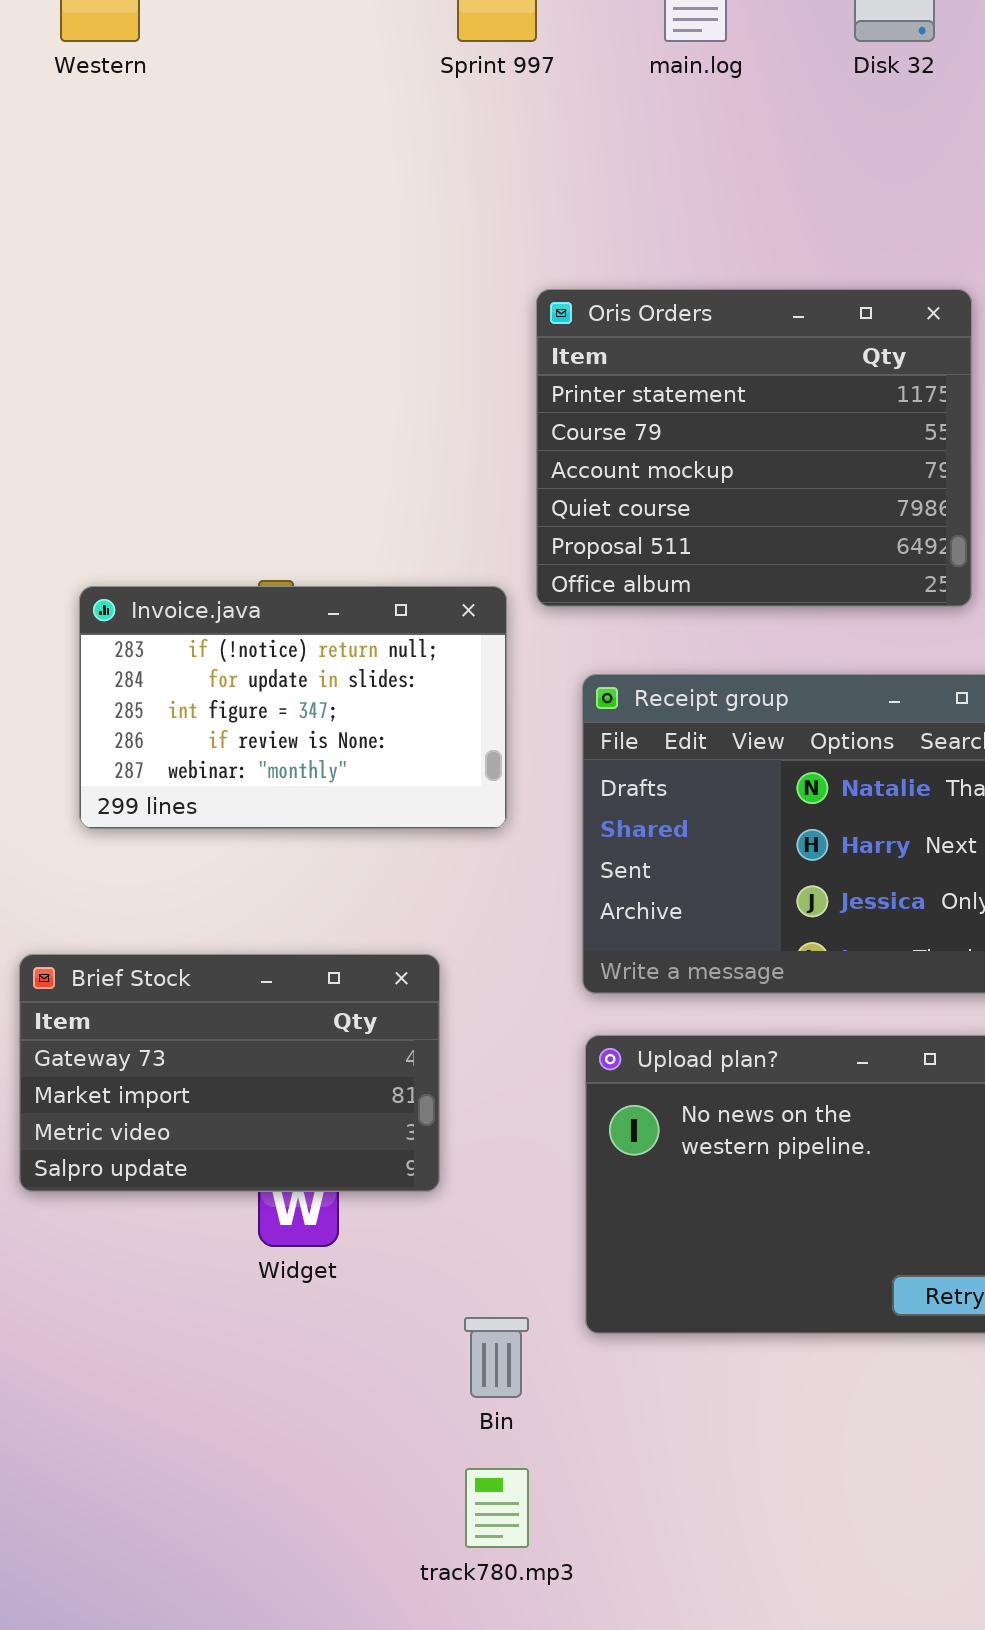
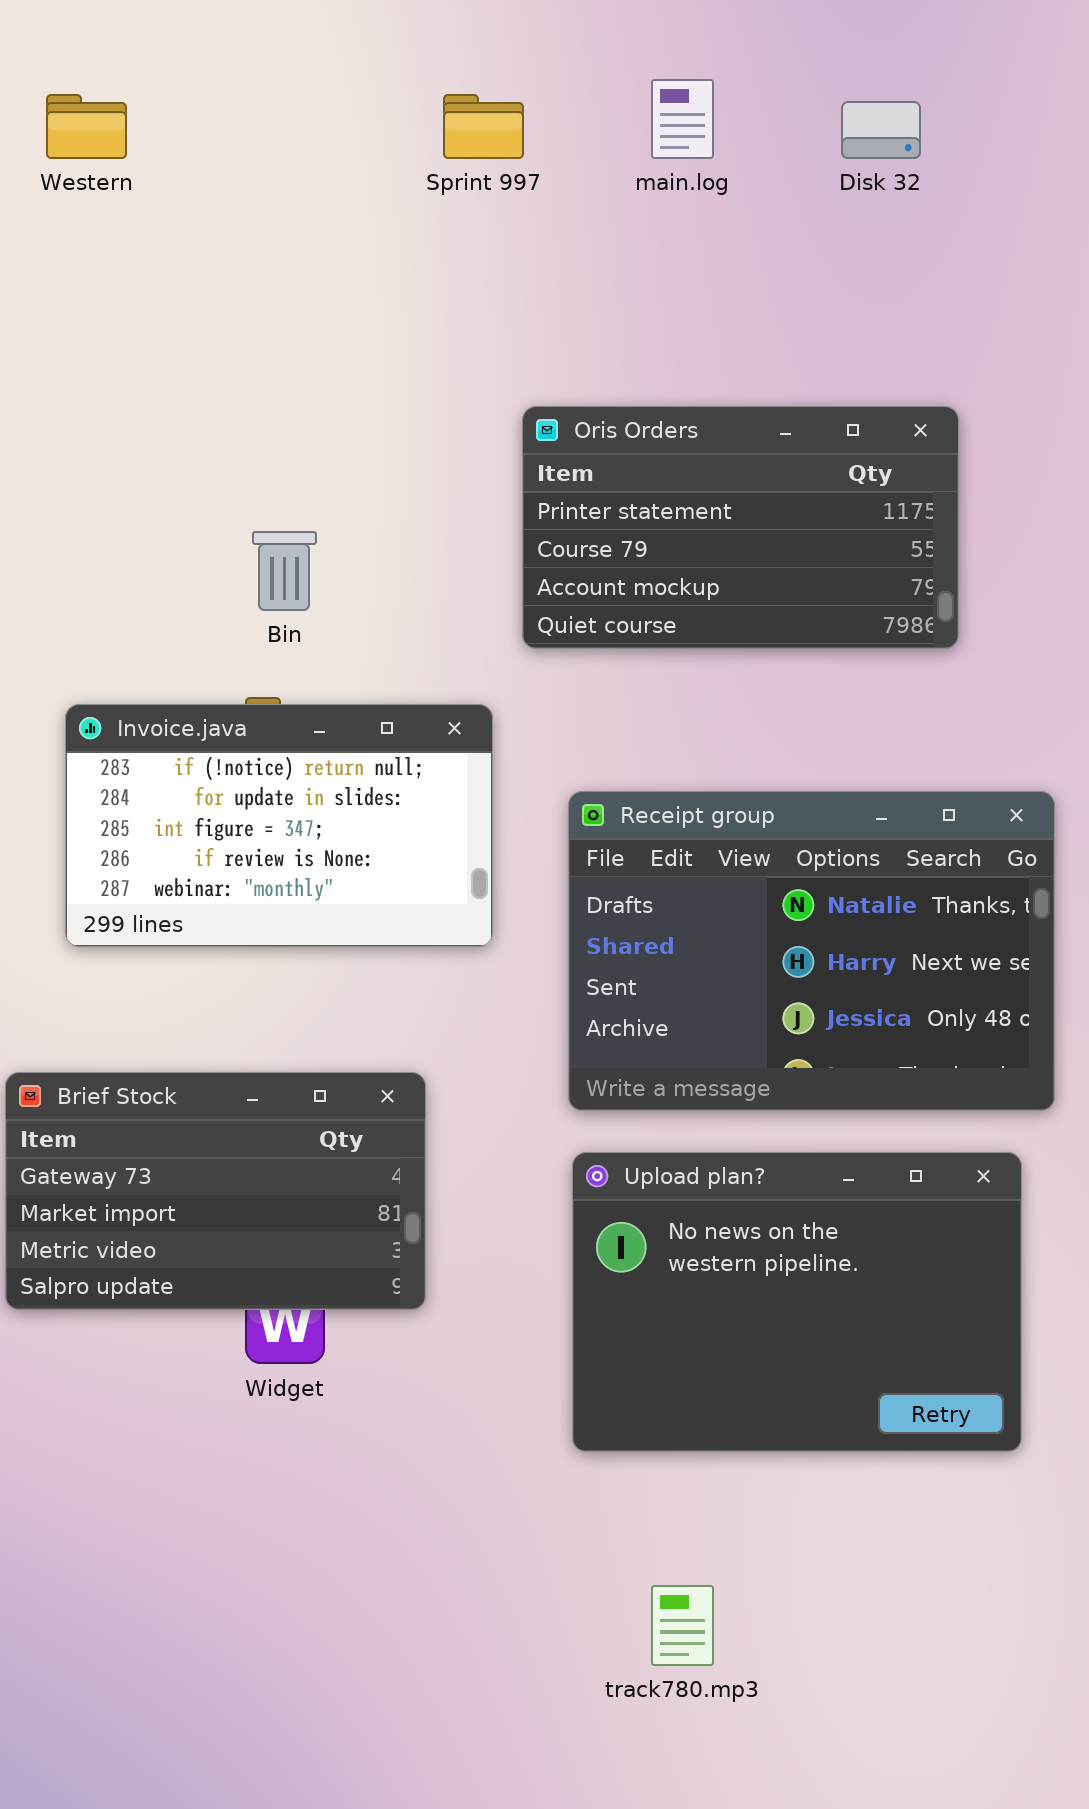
Oris Orders: [536,289,972,607] -> [522,406,959,649], resized
Bin: [464,1317,529,1398] -> [252,531,317,611], moved
track780.mp3: [465,1468,529,1548] -> [651,1585,714,1666], moved

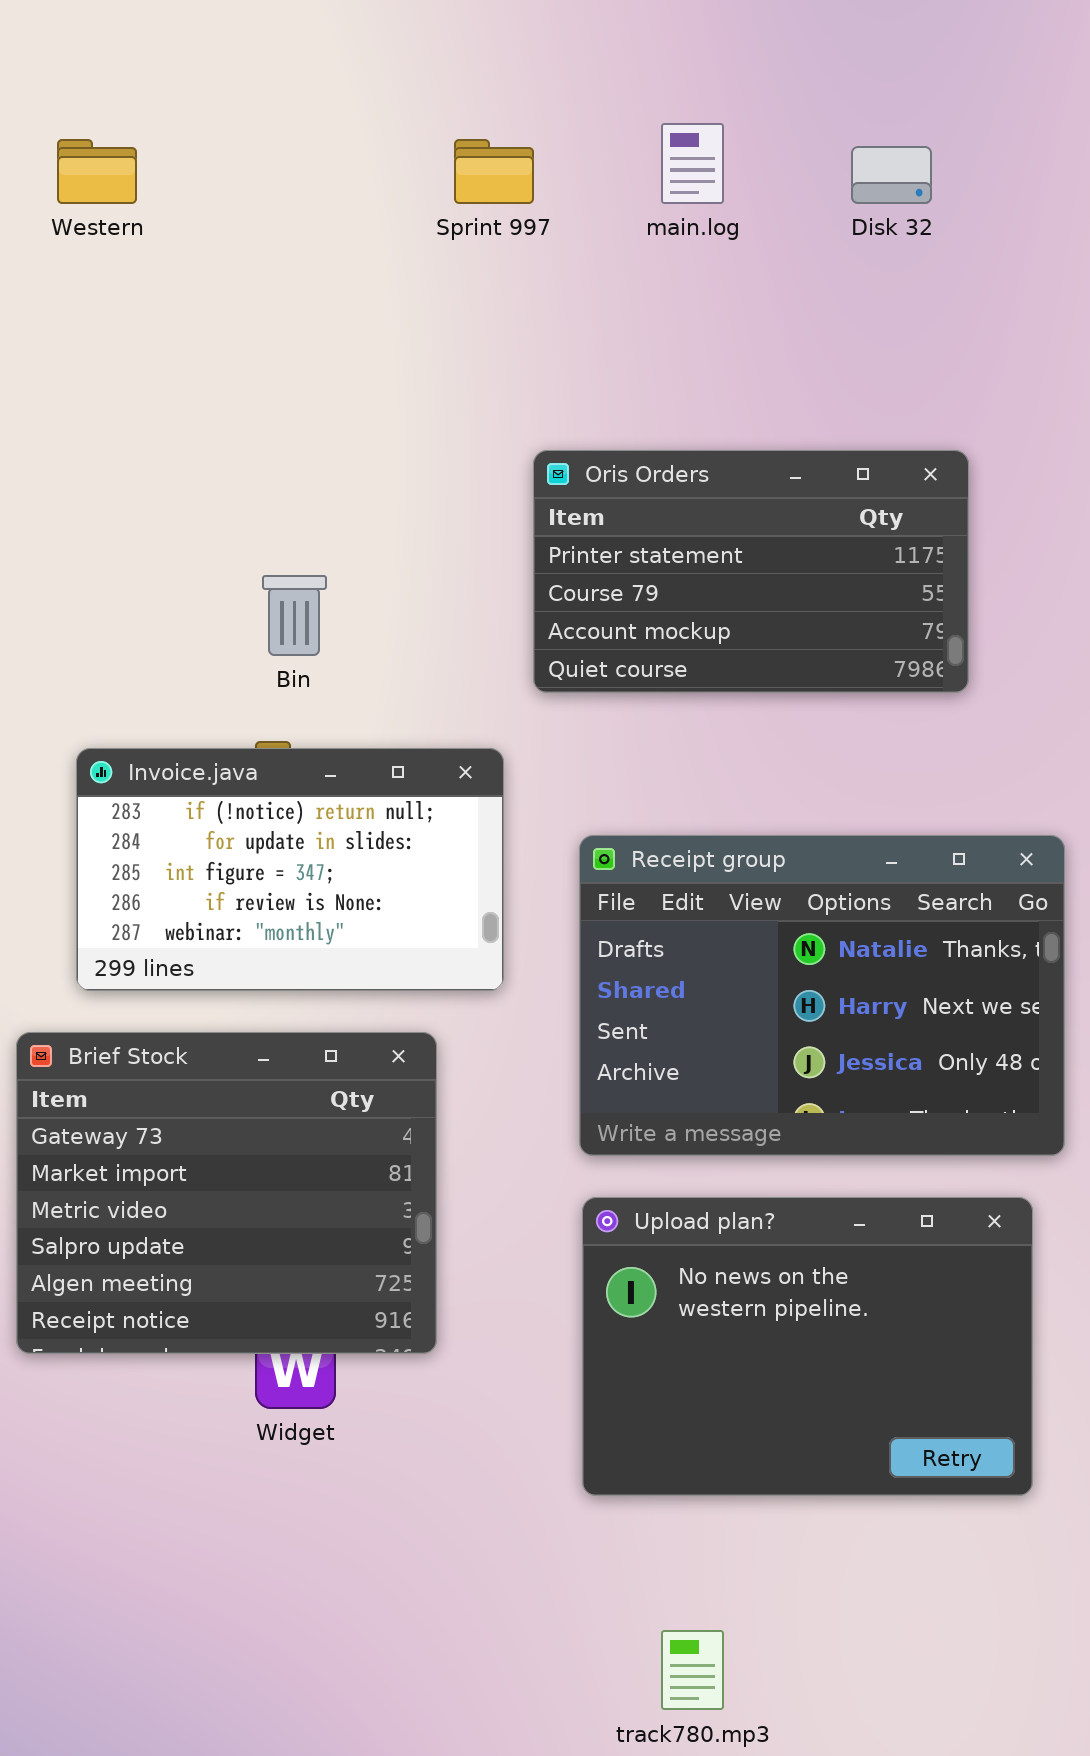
Brief Stock: [5,1072,426,1310] -> [16,1032,437,1354], resized

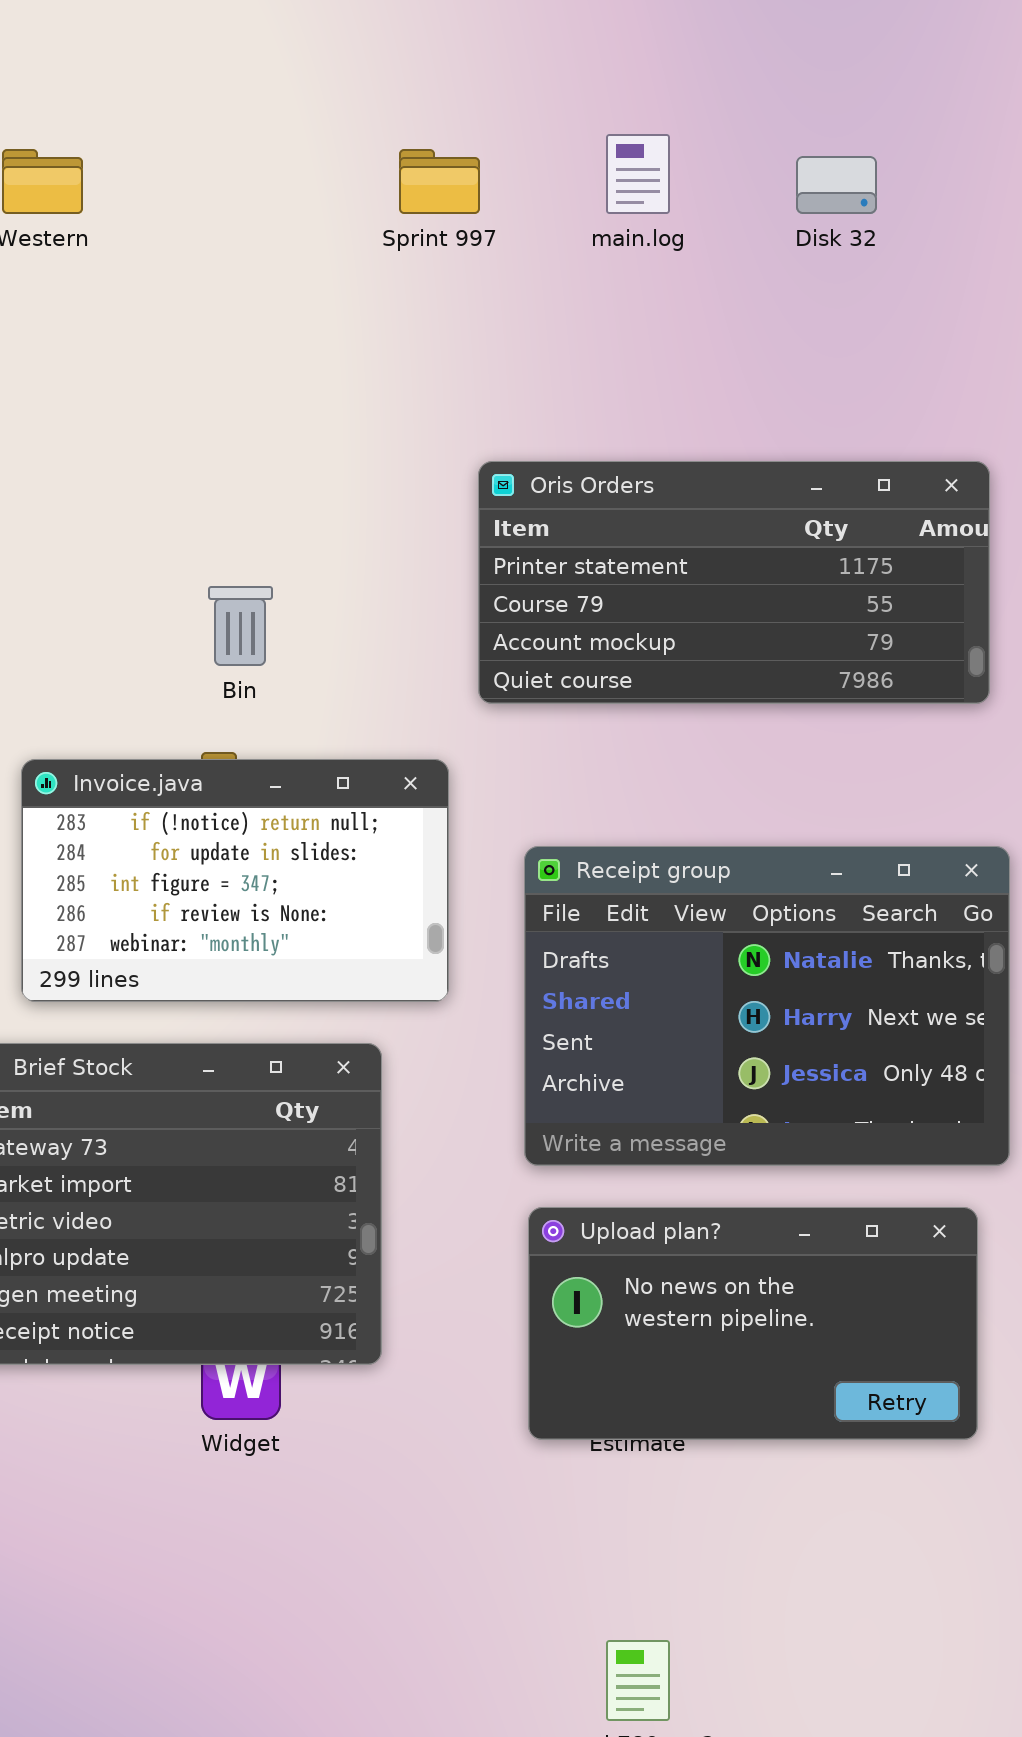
Oris Orders: [533,450,969,693] -> [478,461,990,704], resized
Upload plan?: [582,1197,1033,1496] -> [528,1207,978,1440], resized

